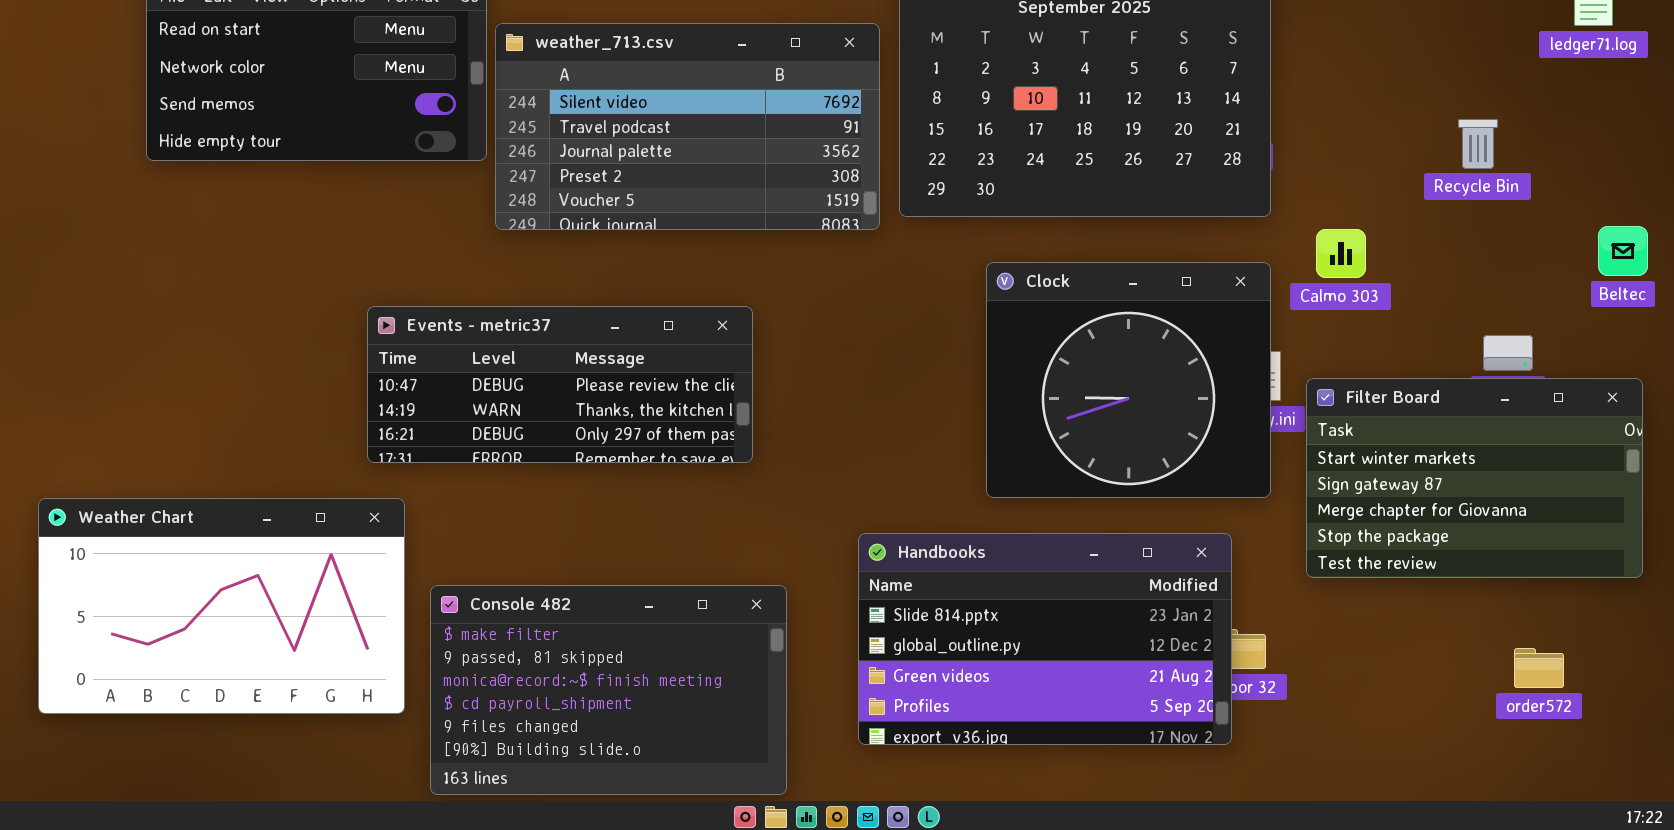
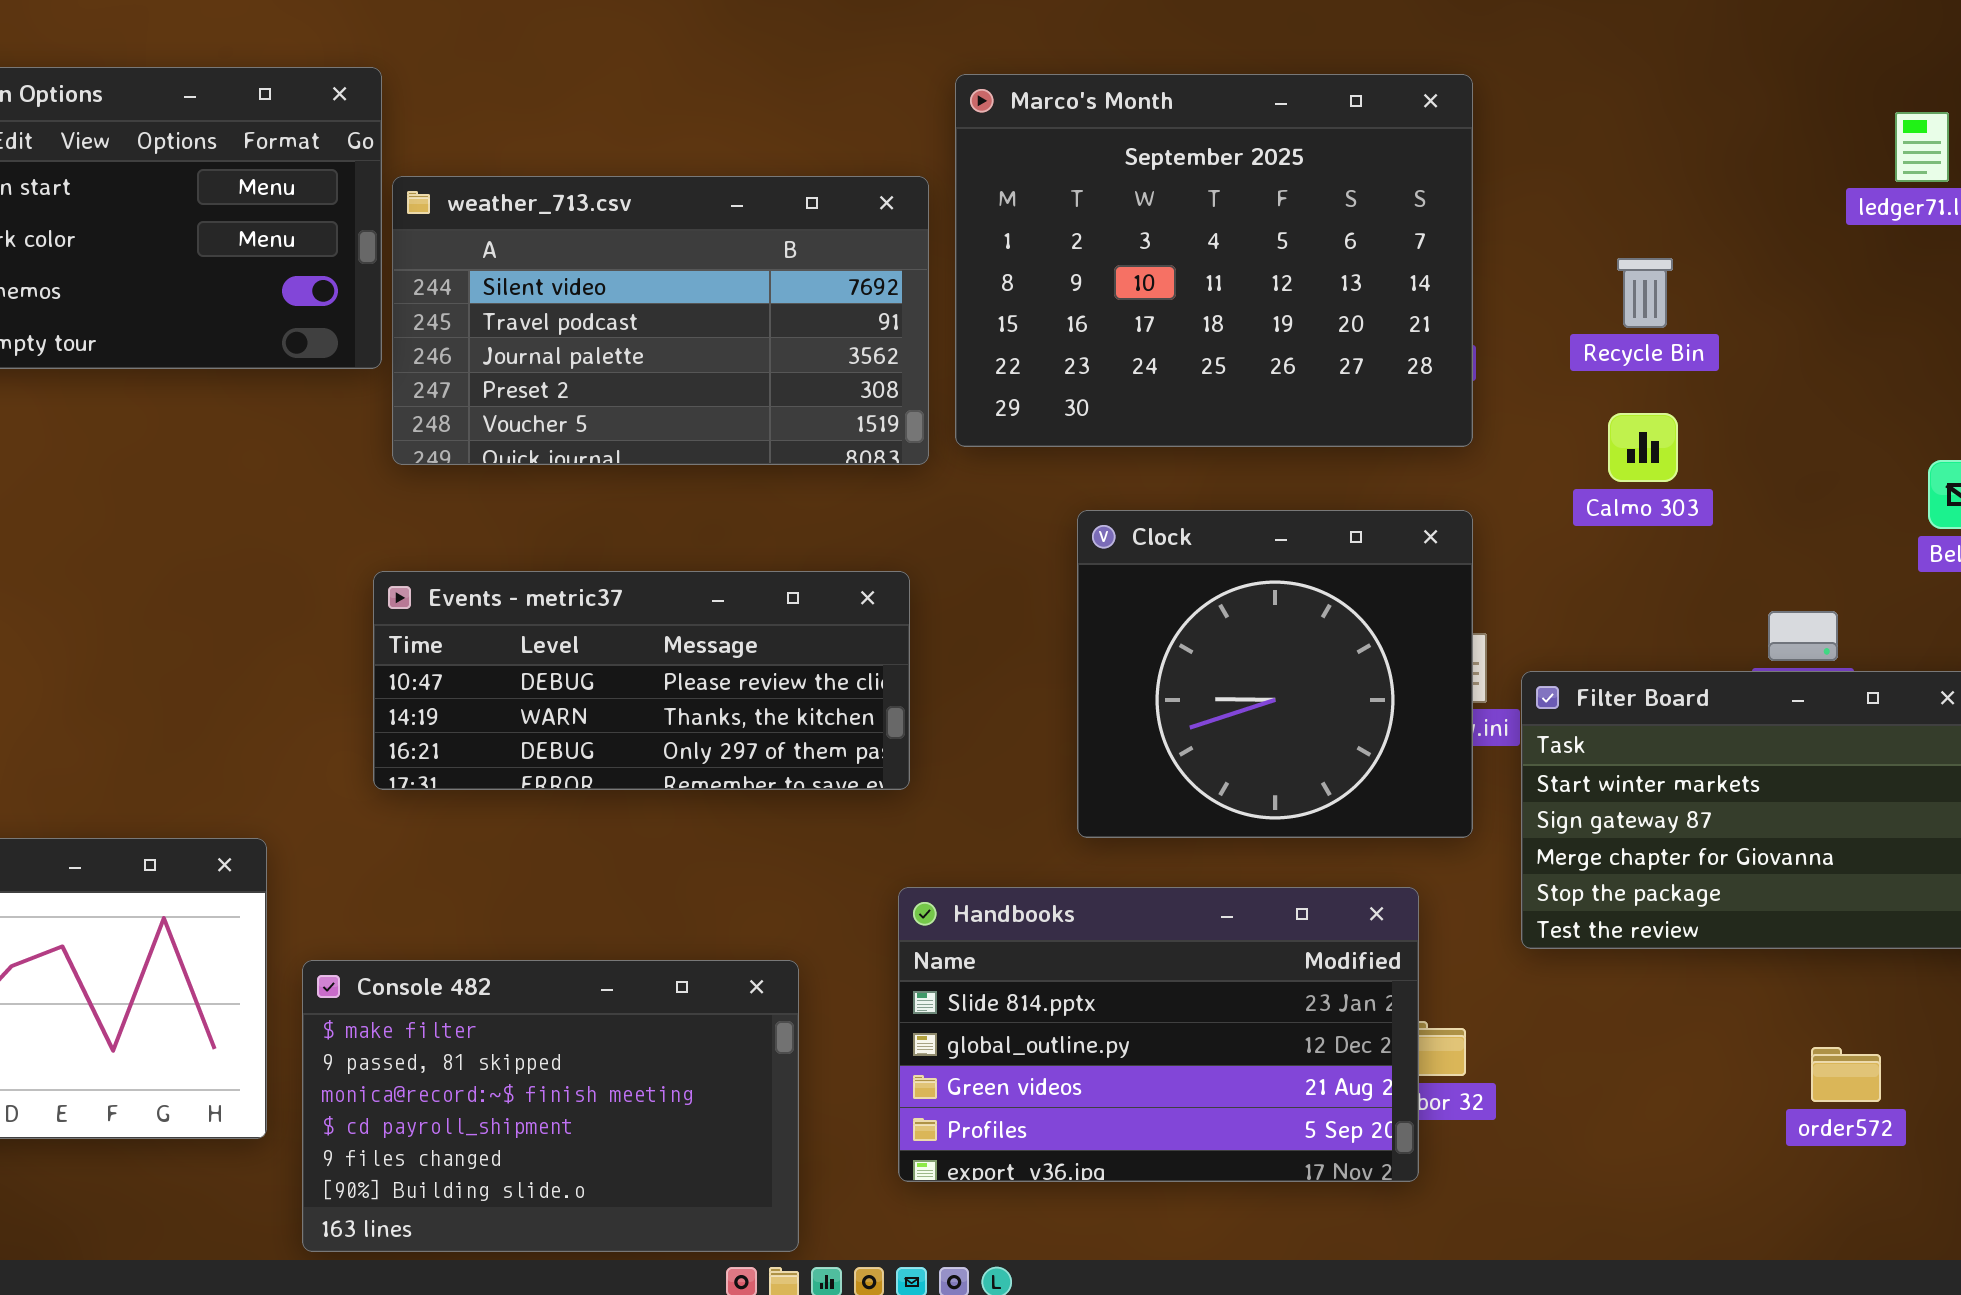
Recycle Bin: [1458,119,1498,169] -> [1617,258,1673,328], moved
Calmo 303: [1316,229,1366,278] -> [1608,413,1678,482], moved
Events - metric37: [367,306,753,463] -> [373,571,910,790], moved

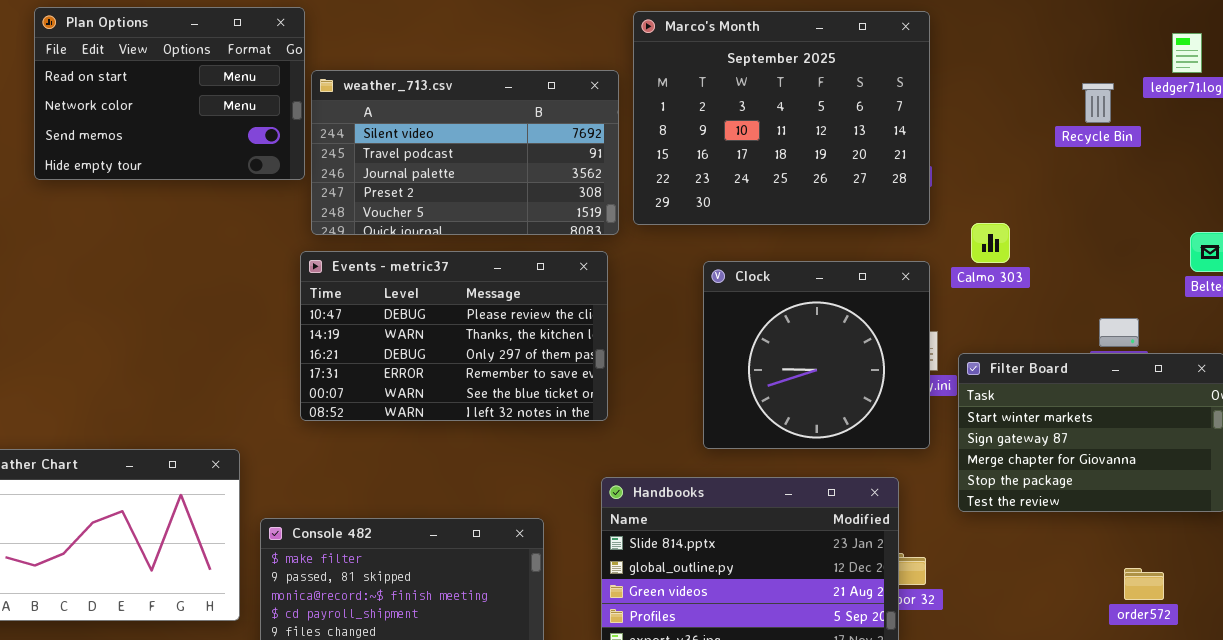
Recycle Bin: [1617,258,1673,328] -> [1082,83,1114,123], moved
Calmo 303: [1608,413,1678,482] -> [971,223,1010,263], moved
Events - metric37: [373,571,910,790] -> [300,251,608,421], resized

